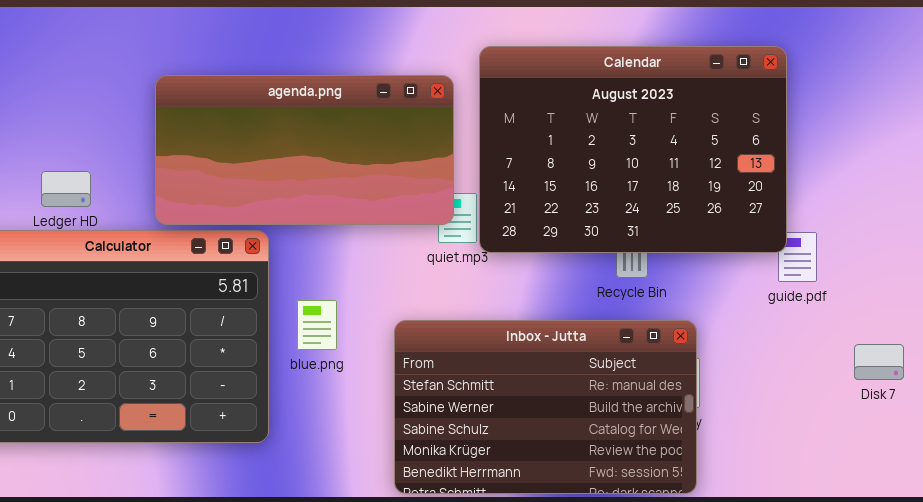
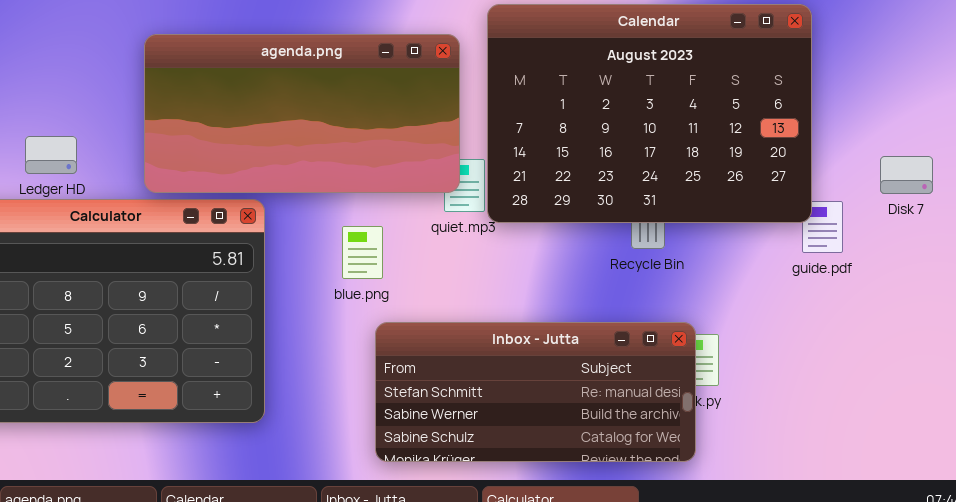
blue.png: [297,300,337,350] -> [342,226,383,279], moved
Inbox - Jutta: [394,320,697,494] -> [375,322,696,462], moved, resized
Disk 7: [854,344,904,380] -> [880,156,933,194], moved

